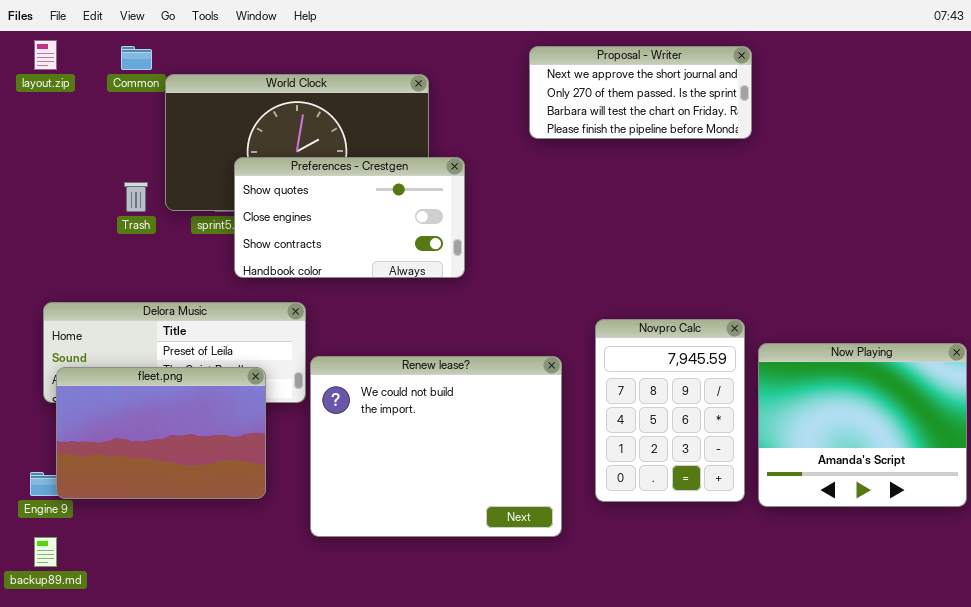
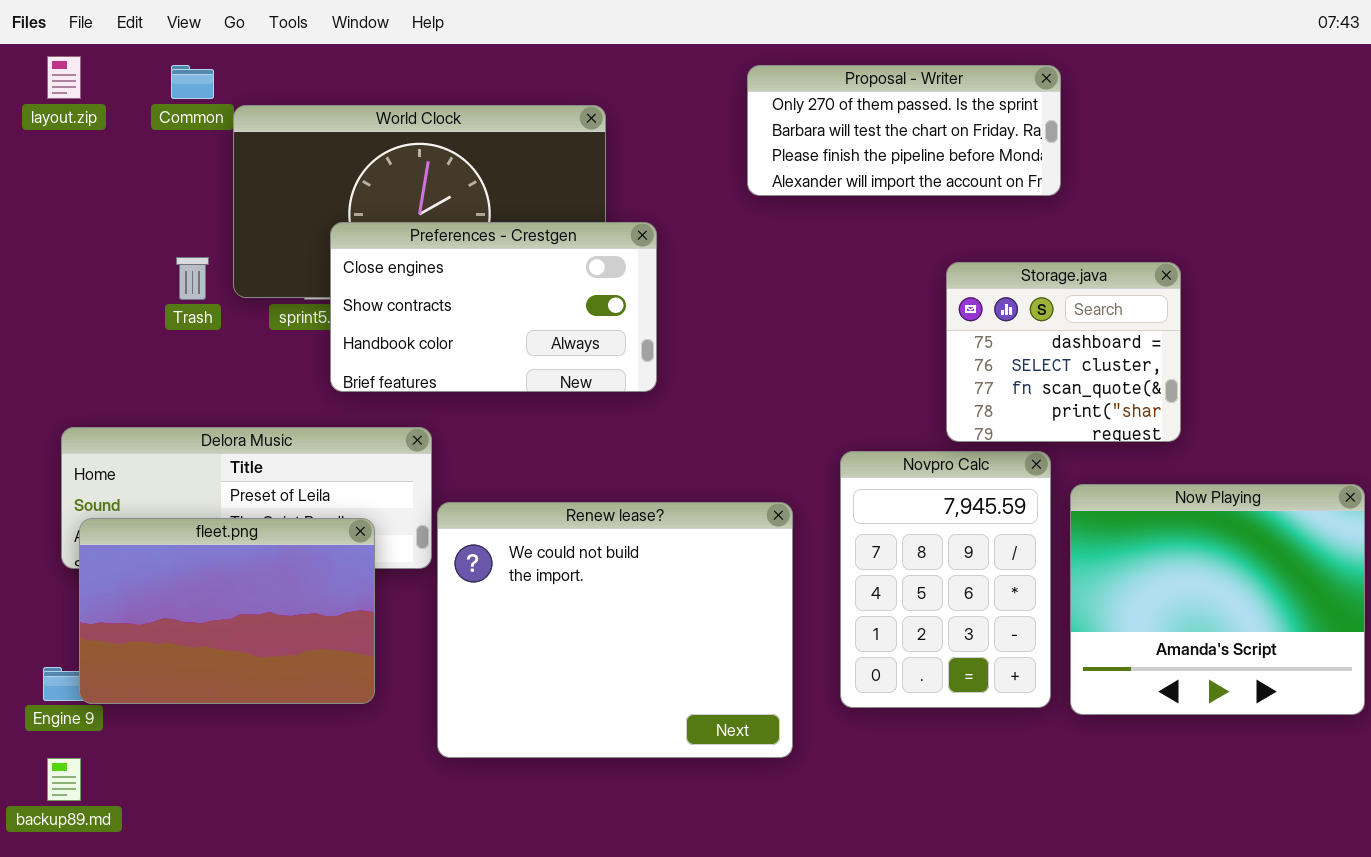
Proposal - Writer: [529,46,752,139] -> [747,65,1061,196], scrolled down 1 row
Preferences - Crestgen: [234,157,465,278] -> [330,222,657,392], scrolled down 1 row
Storage.java: none -> [946,262,1181,442], opened

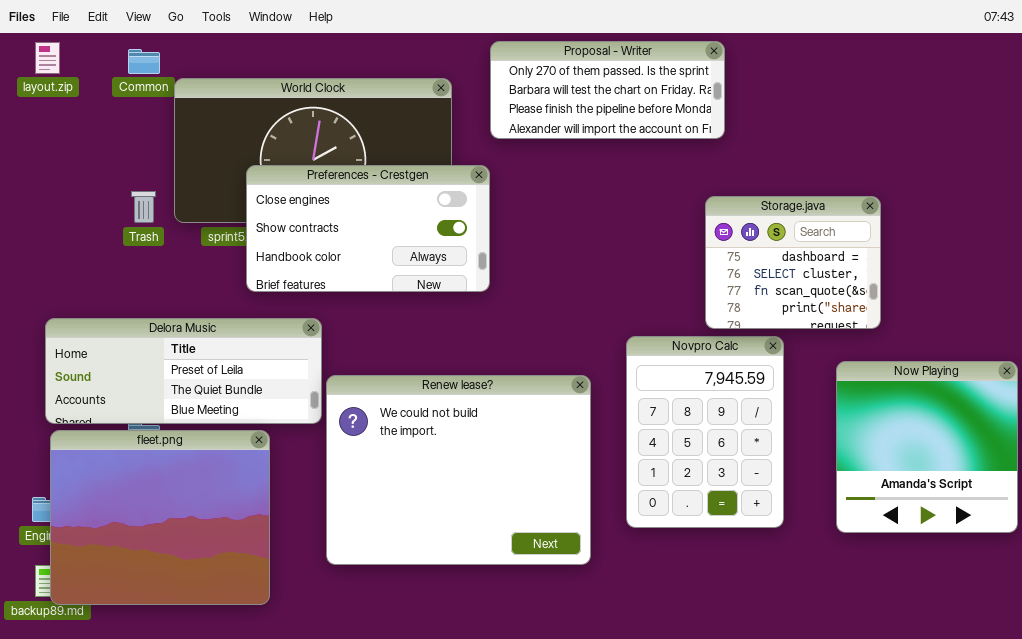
Proposal - Writer: [747,65,1061,196] -> [490,41,725,139], moved
Now Playing: [1070,484,1365,715] -> [836,361,1018,533], resized
fleet.png: [79,518,375,704] -> [50,430,270,605], moved, resized

